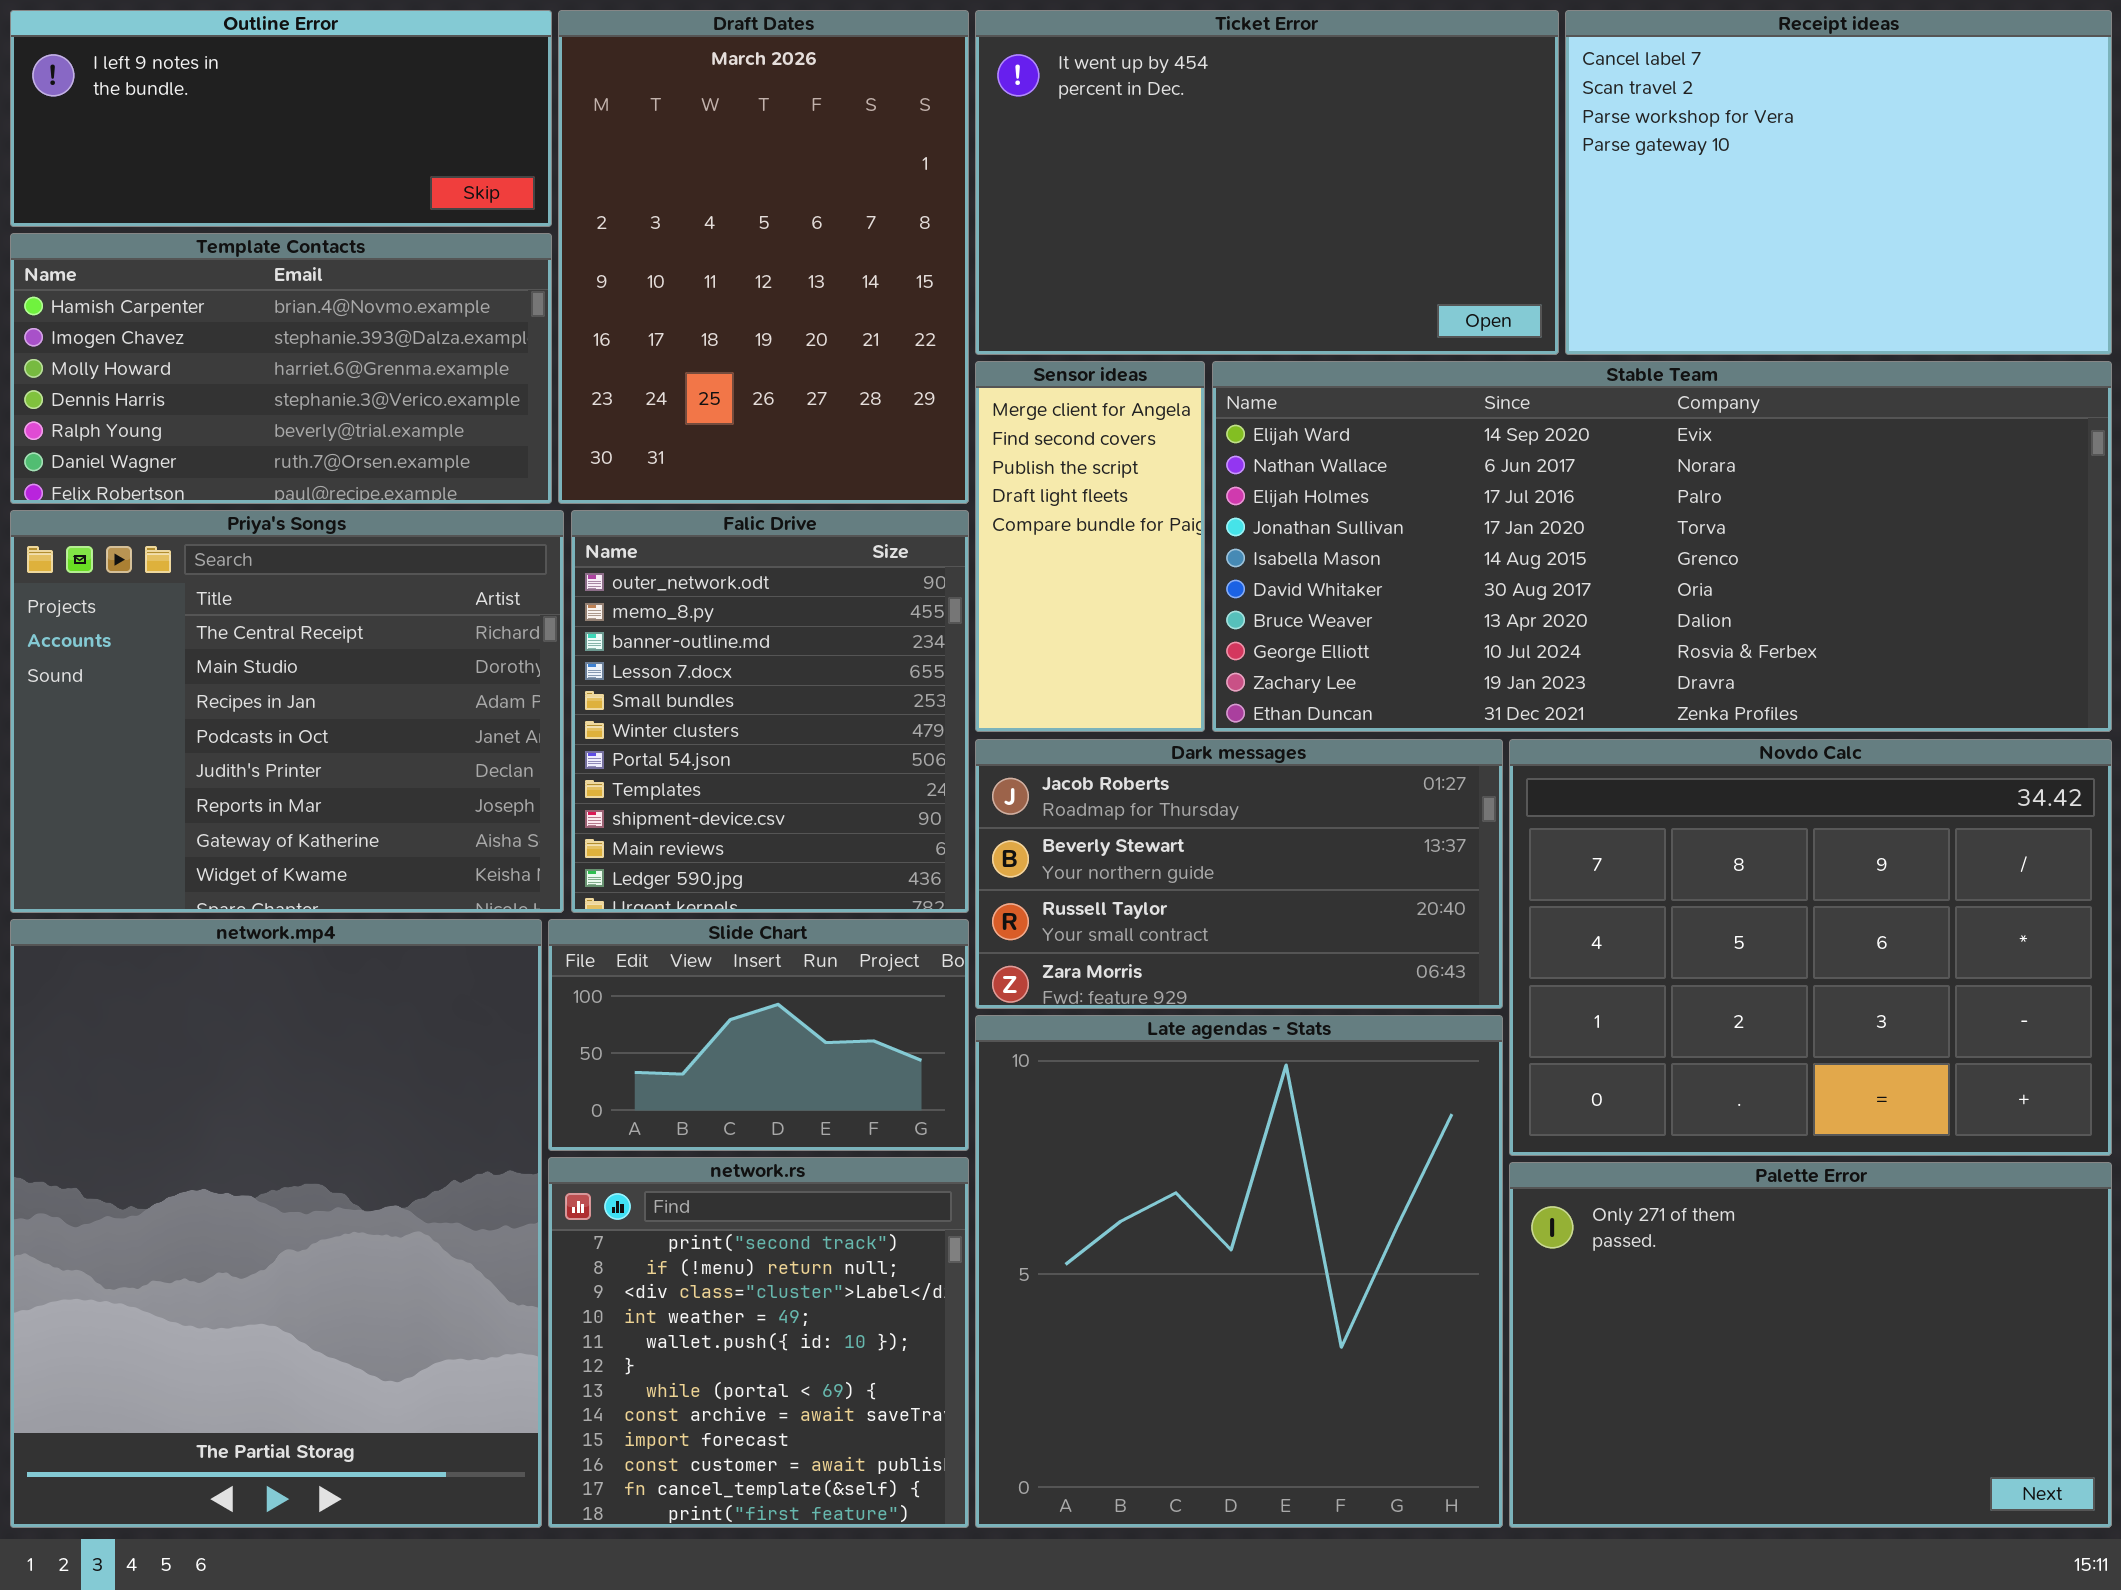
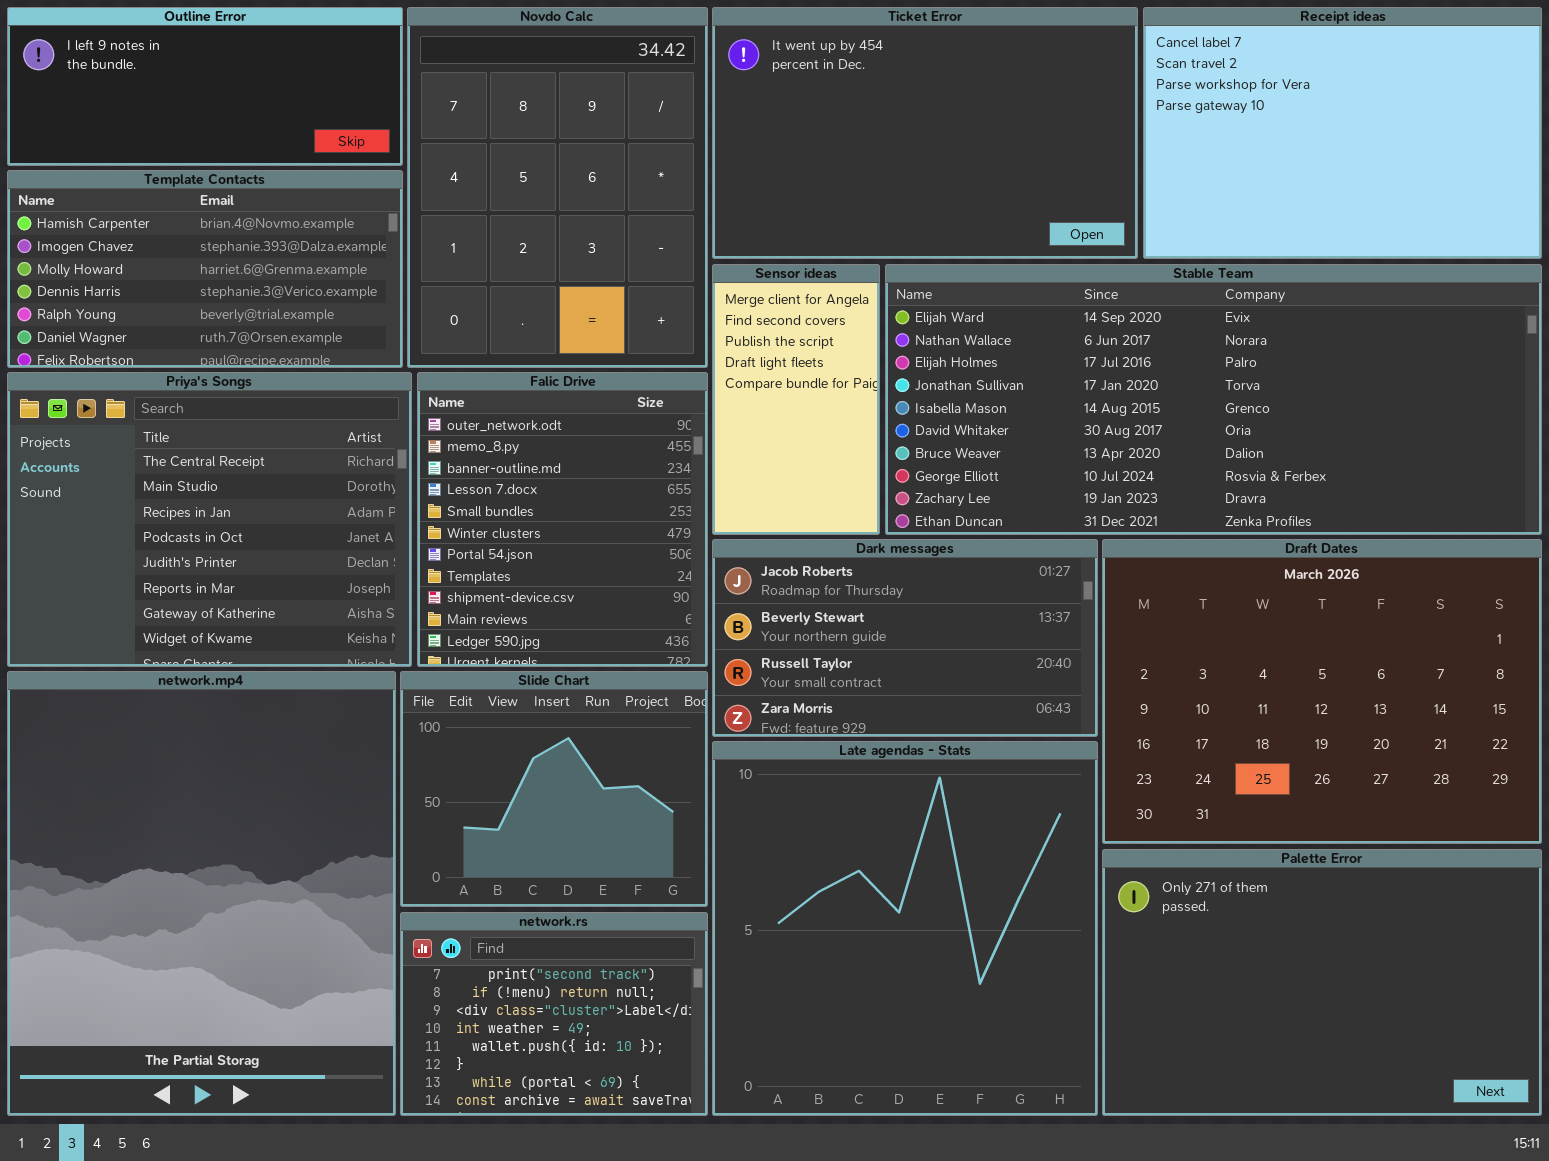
Draft Dates: [558,10,969,504] -> [1102,539,1542,844], moved, resized
Novdo Calc: [1509,739,2112,1156] -> [407,7,708,368], moved, resized
Slide Chart: [548,919,969,1151] -> [400,671,708,907], resized
network.rs: [548,1157,969,1528] -> [400,912,708,1116], resized

